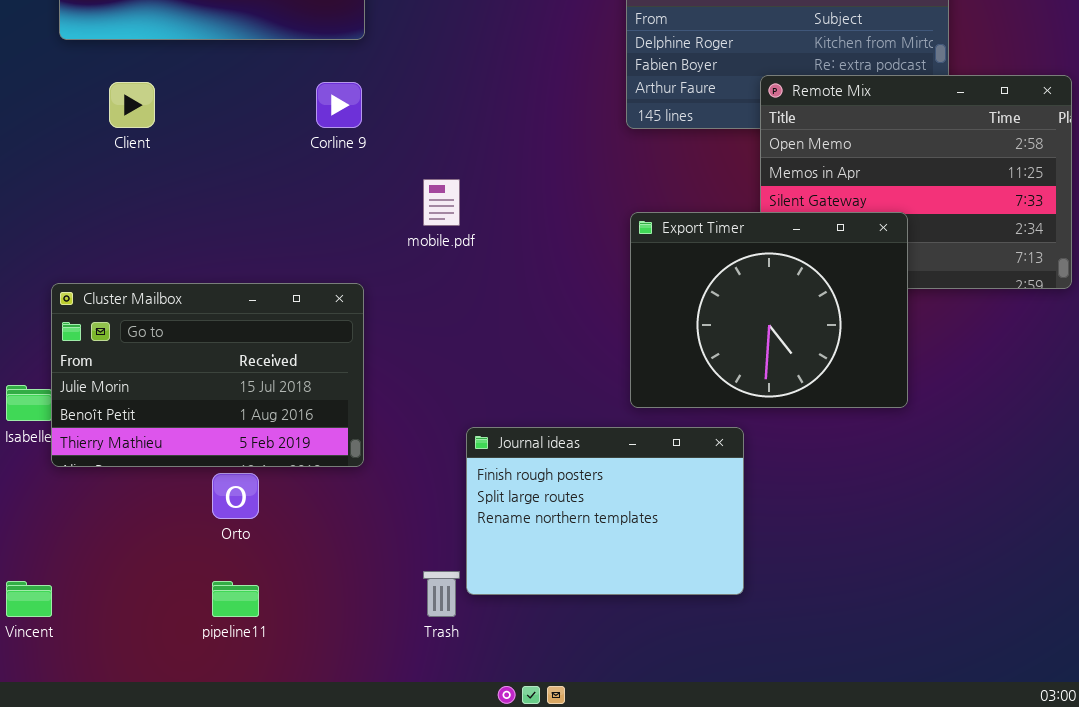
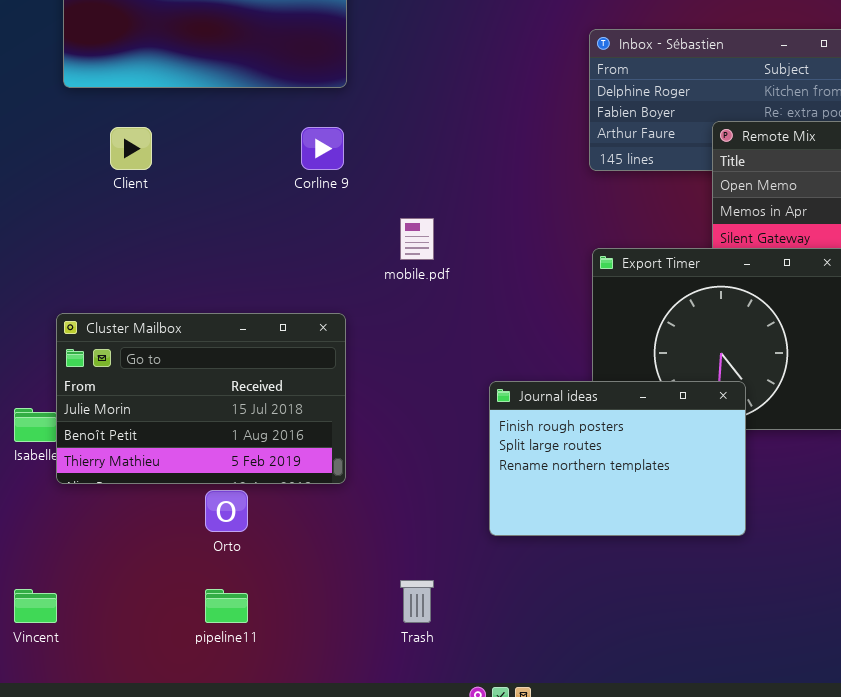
Journal ideas: [466,427,744,595] -> [489,381,746,536], moved

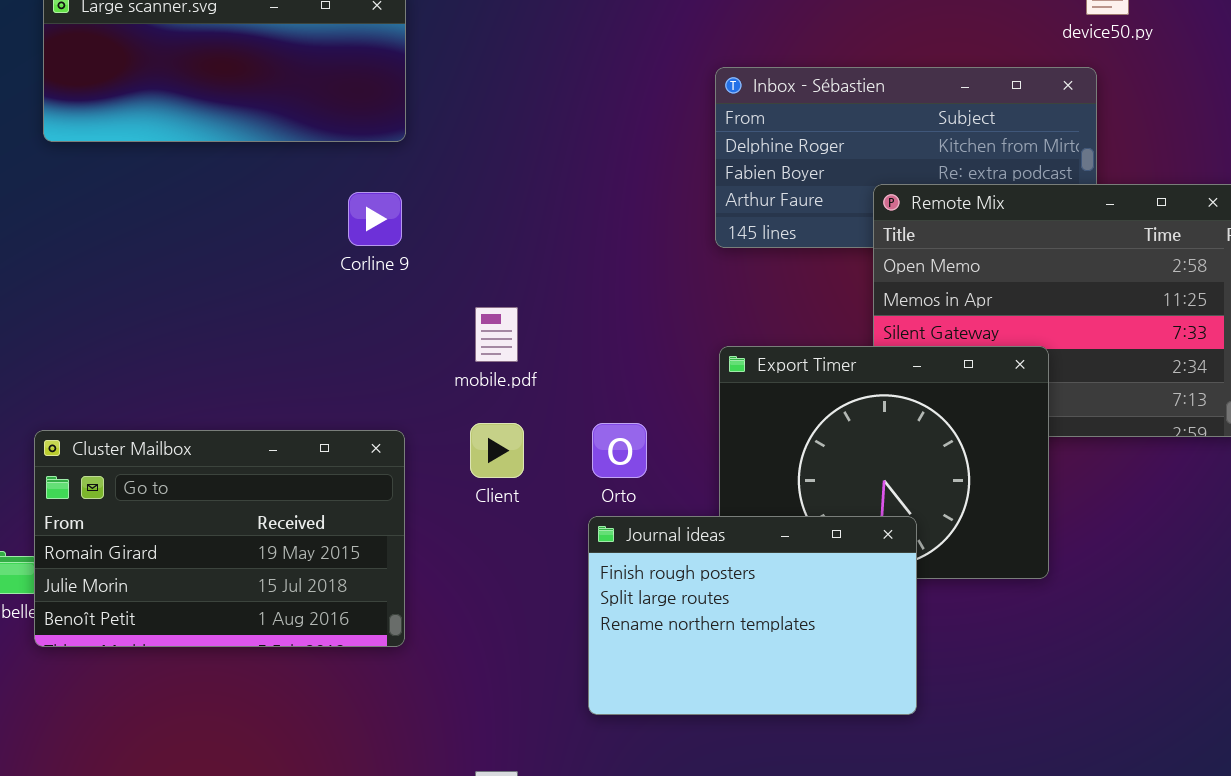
Client: [110,127,152,170] -> [470,423,524,478], moved
Cluster Mailbox: [56,313,346,484] -> [34,430,405,647], scrolled up 1 row
Orto: [205,490,248,532] -> [592,423,647,478], moved

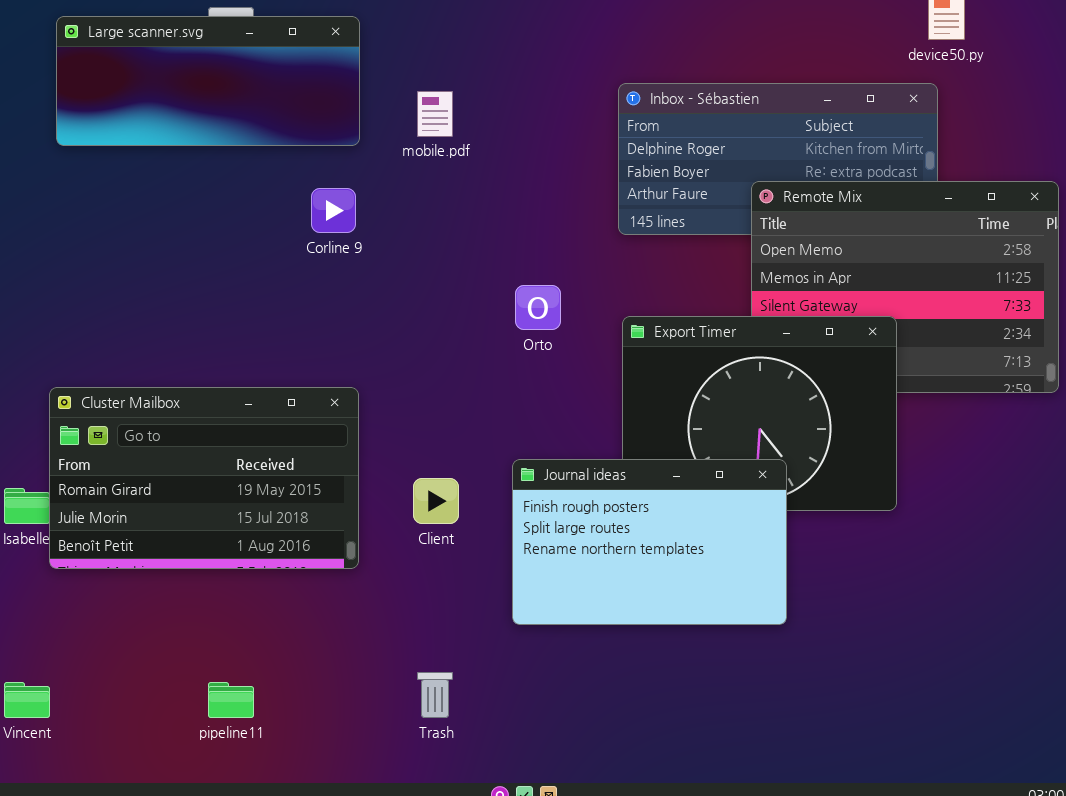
mobile.pdf: [475,307,518,362] -> [417,91,453,137], moved
Client: [470,423,524,478] -> [413,478,459,524], moved
Orto: [592,423,647,478] -> [515,285,561,330], moved

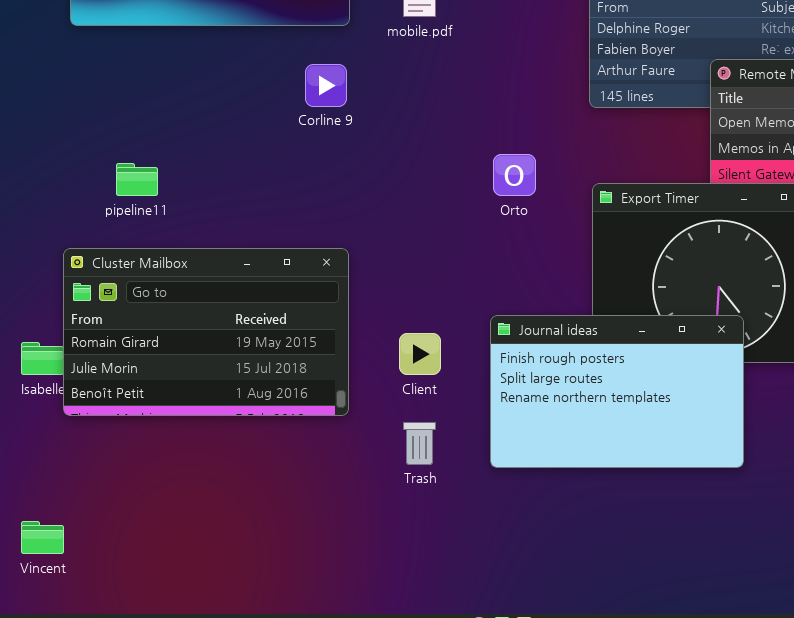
Trash: [417,672,453,718] -> [403,422,436,465], moved
pipeline11: [208,682,254,718] -> [116,163,158,196], moved

